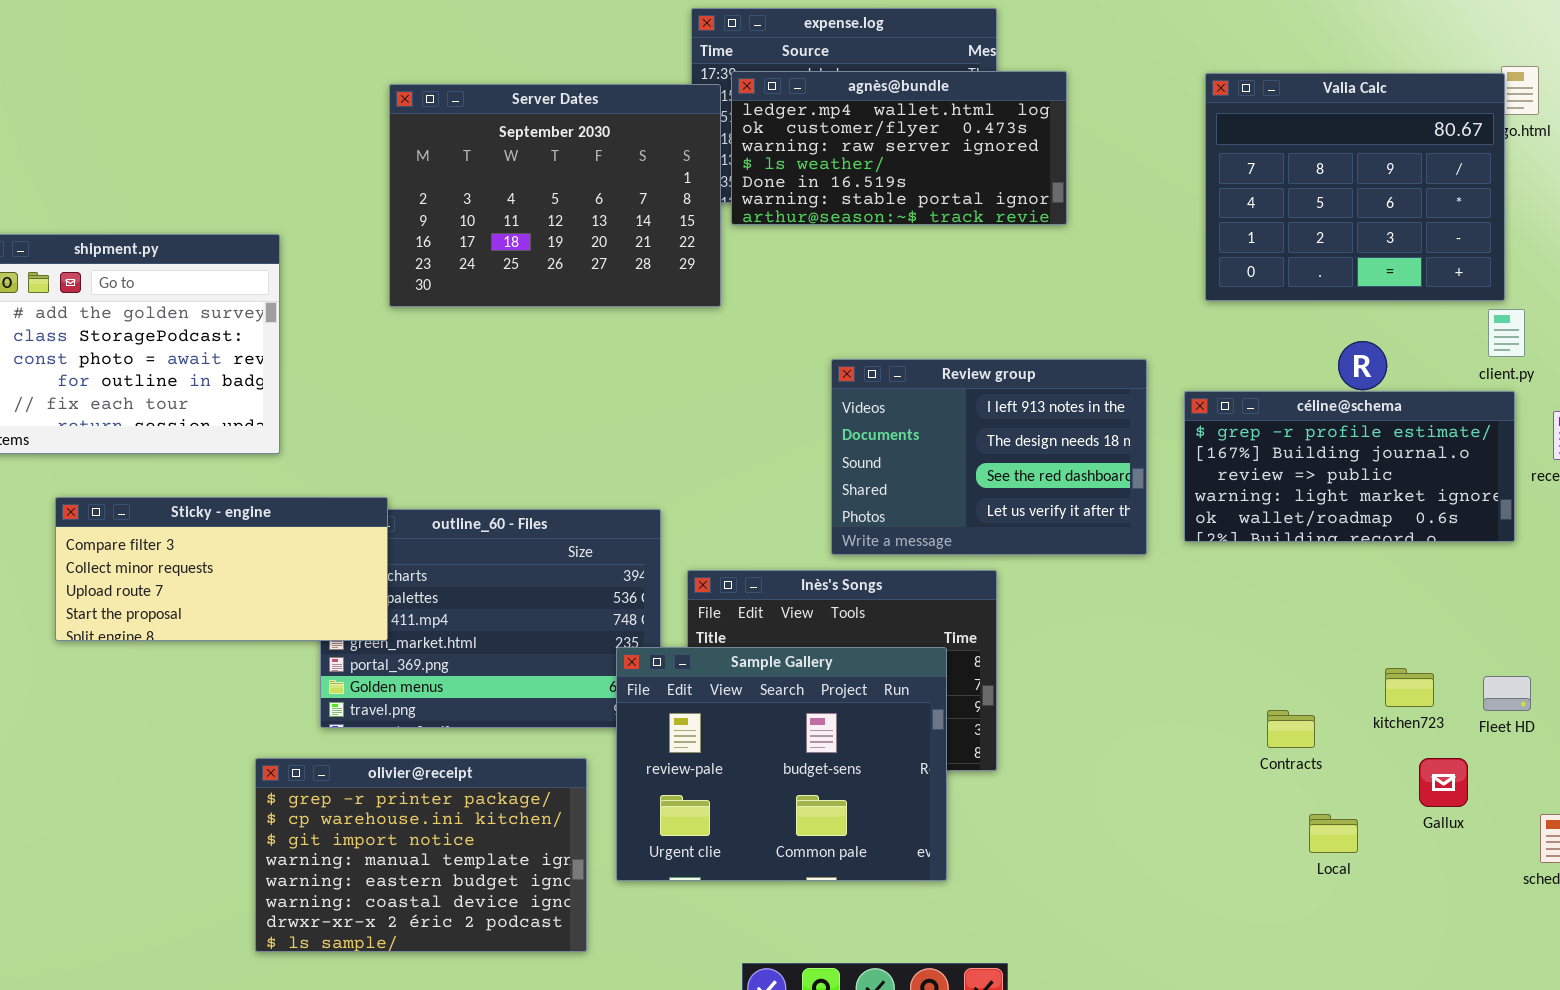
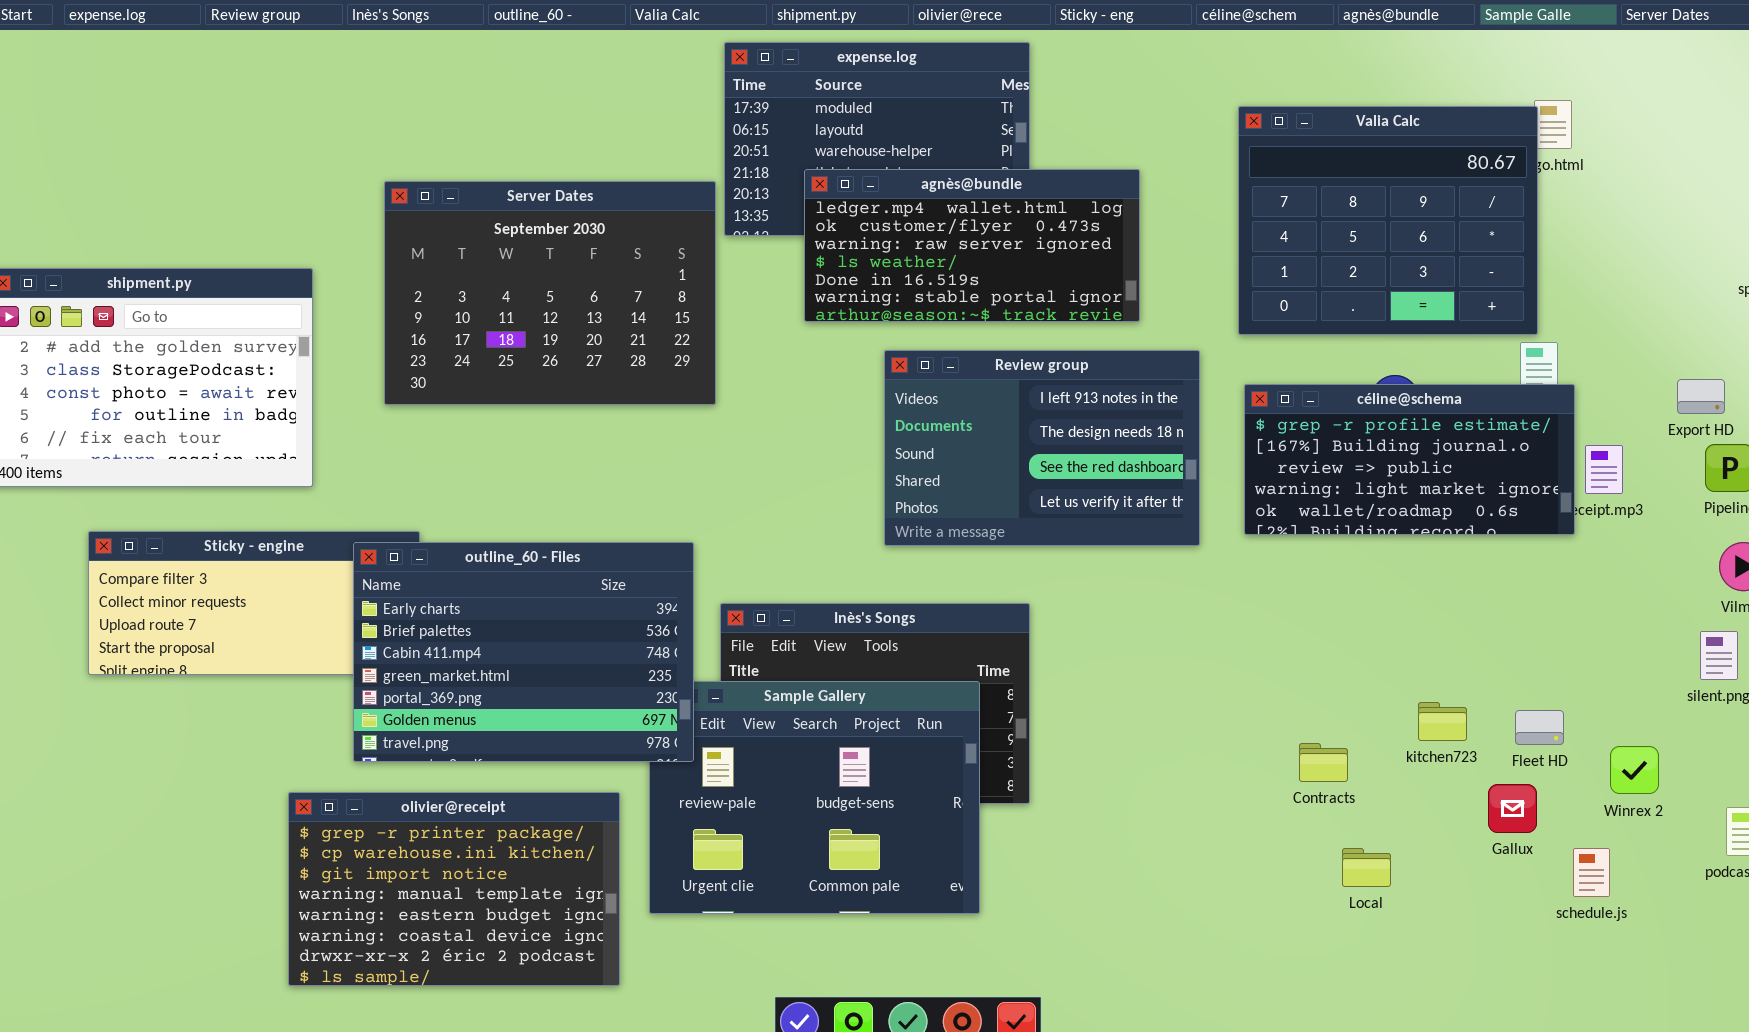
agnès@bundle: [731,71,1067,225] -> [804,169,1140,322], moved
Server Dates: [389,84,721,307] -> [384,181,716,405], moved
Review group: [831,359,1147,555] -> [884,350,1200,546], moved
céline@schema: [1184,391,1515,542] -> [1244,384,1575,535], moved
outline_60 - Files: [320,509,661,728] -> [353,542,694,762], raised
Gallux: [1419,758,1468,807] -> [1488,784,1537,833], moved

